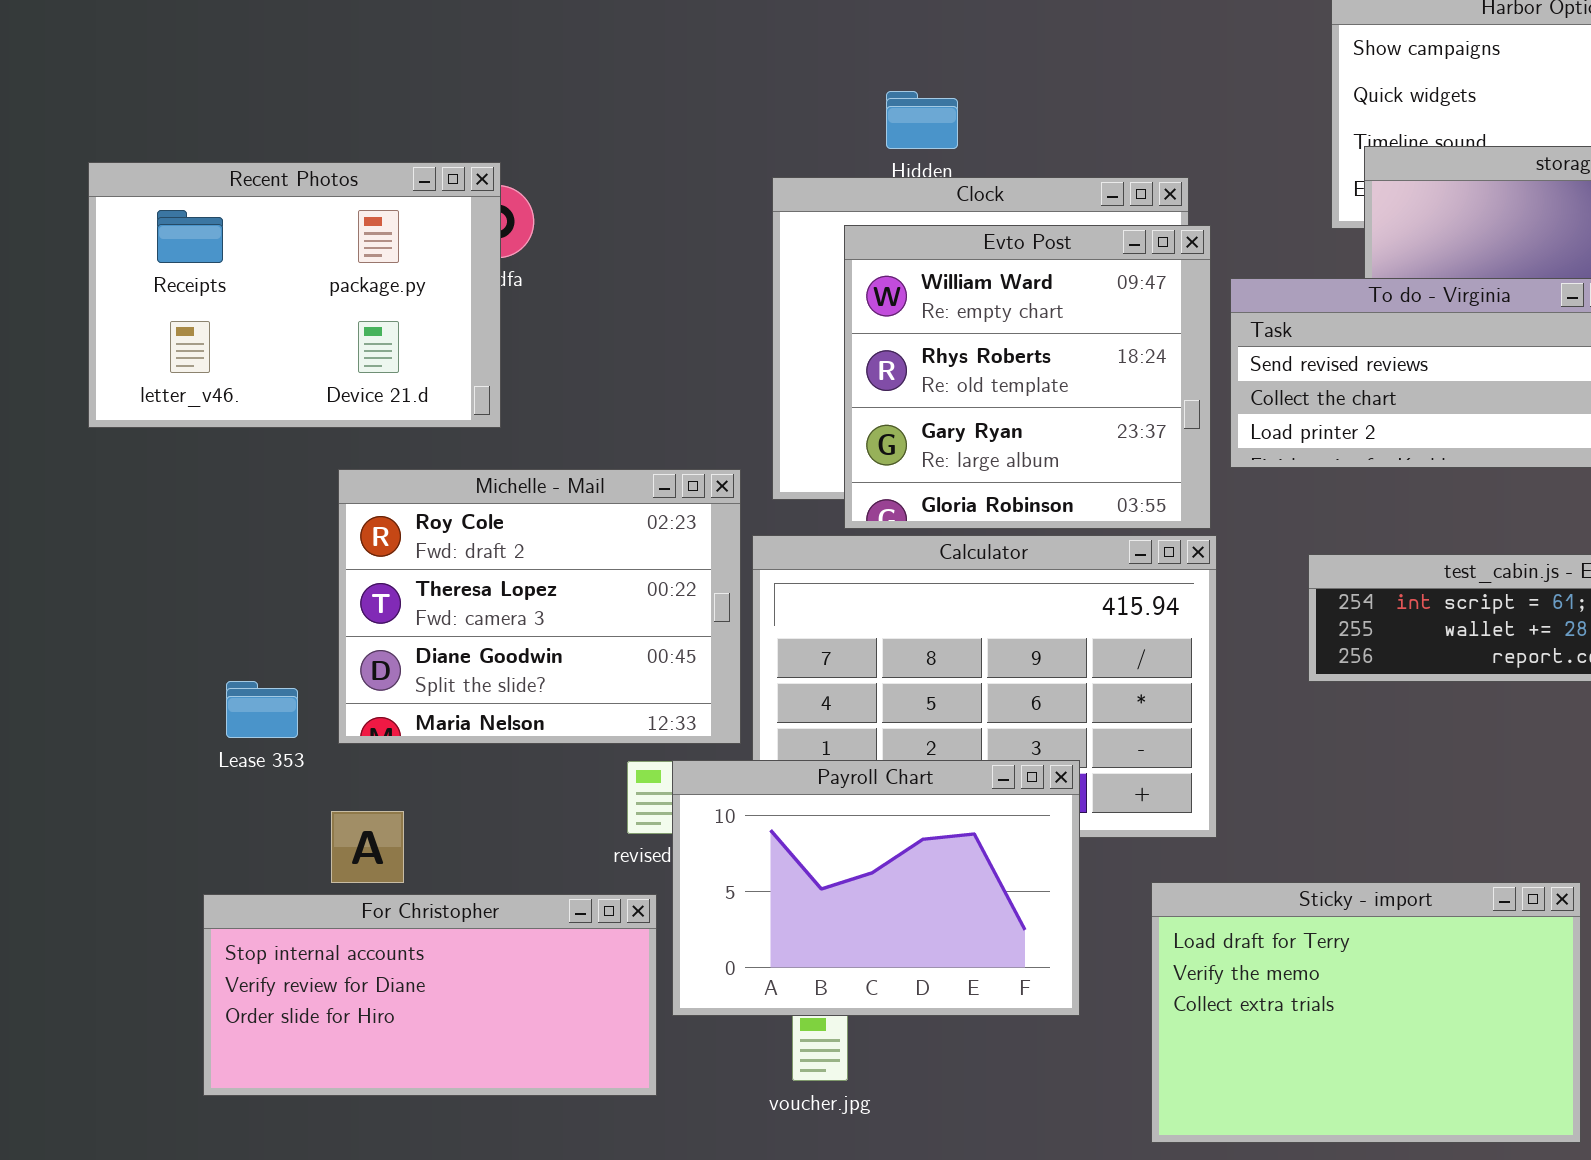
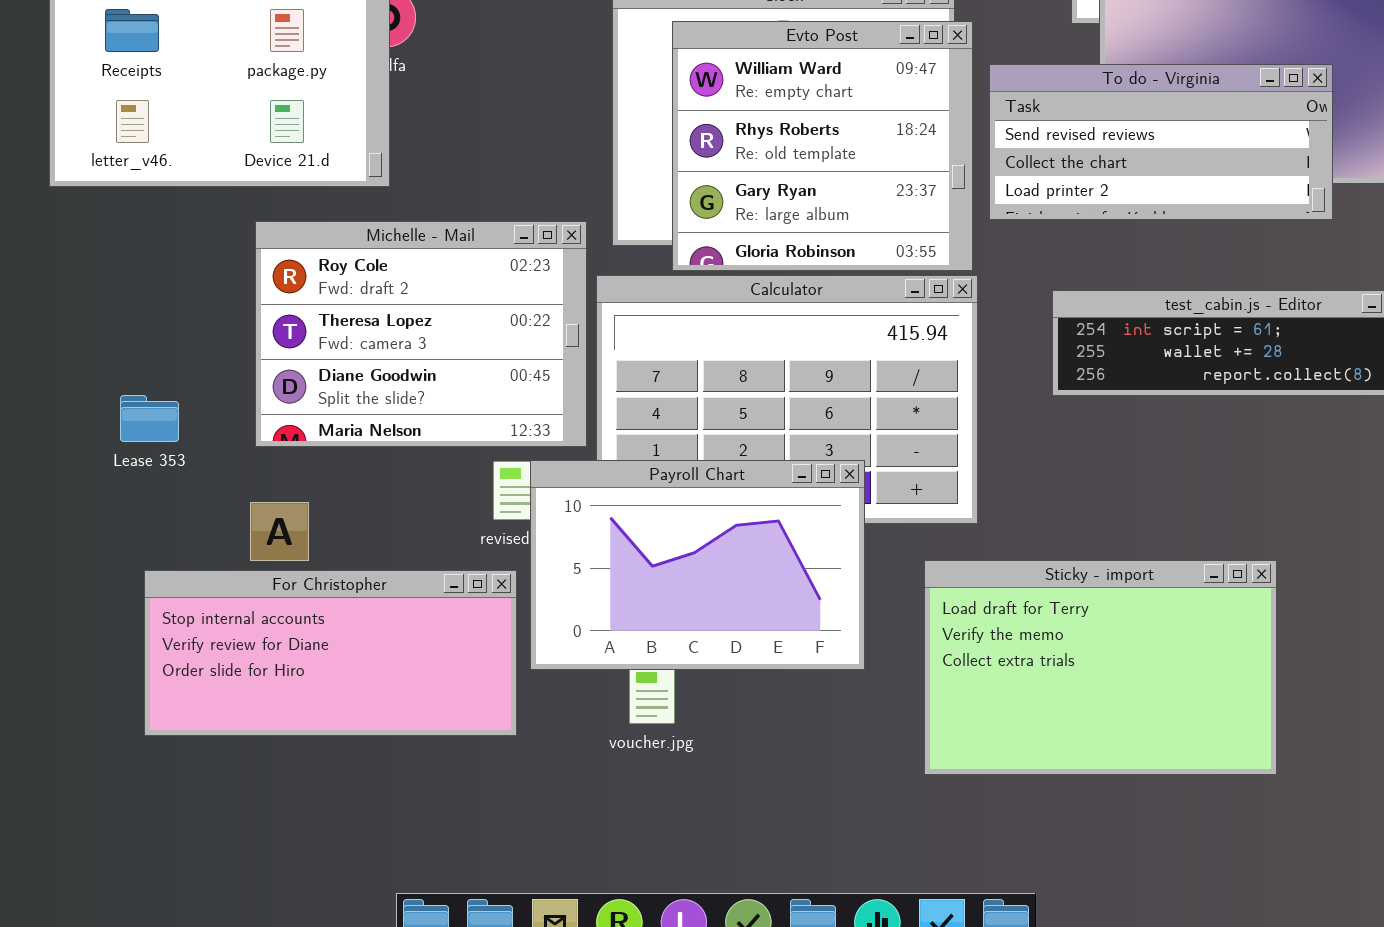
Lease 353: [226,681,298,738] -> [120,395,179,442], moved

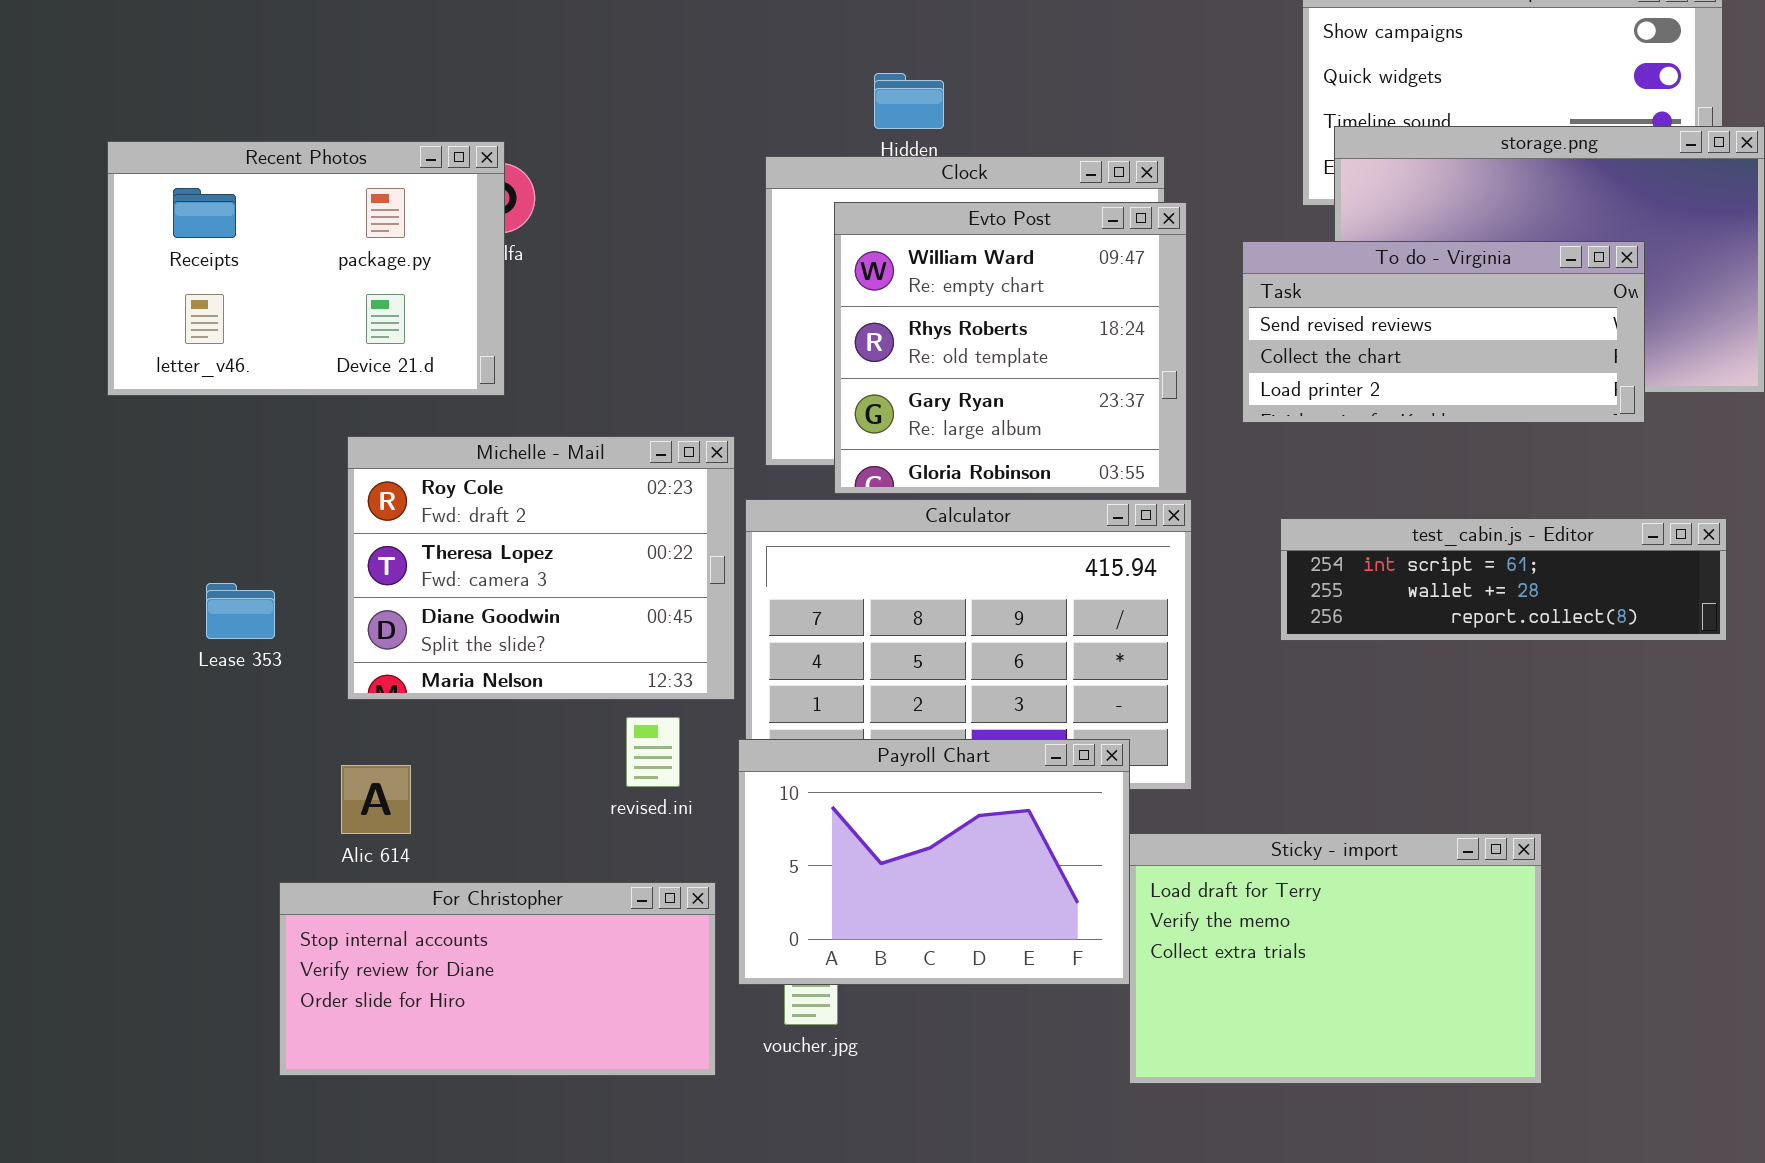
To do - Virginia: [989,64,1333,220] -> [1242,241,1645,423], moved
Lease 353: [120,395,179,442] -> [206,583,275,639], moved
Payroll Chart: [530,460,865,670] -> [738,739,1130,985], moved
For Christopher: [144,570,517,736] -> [279,882,716,1076], moved

